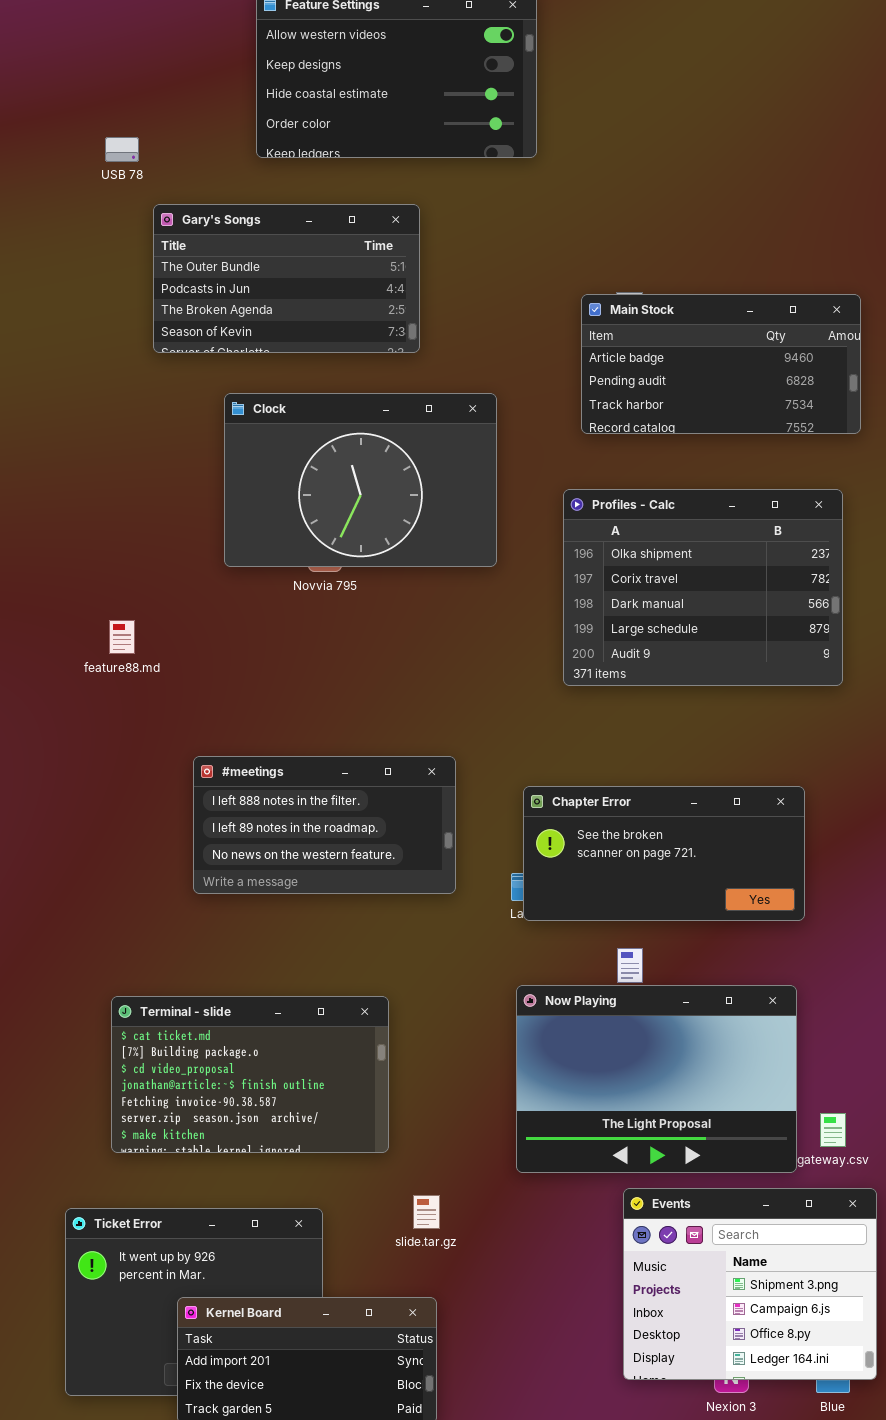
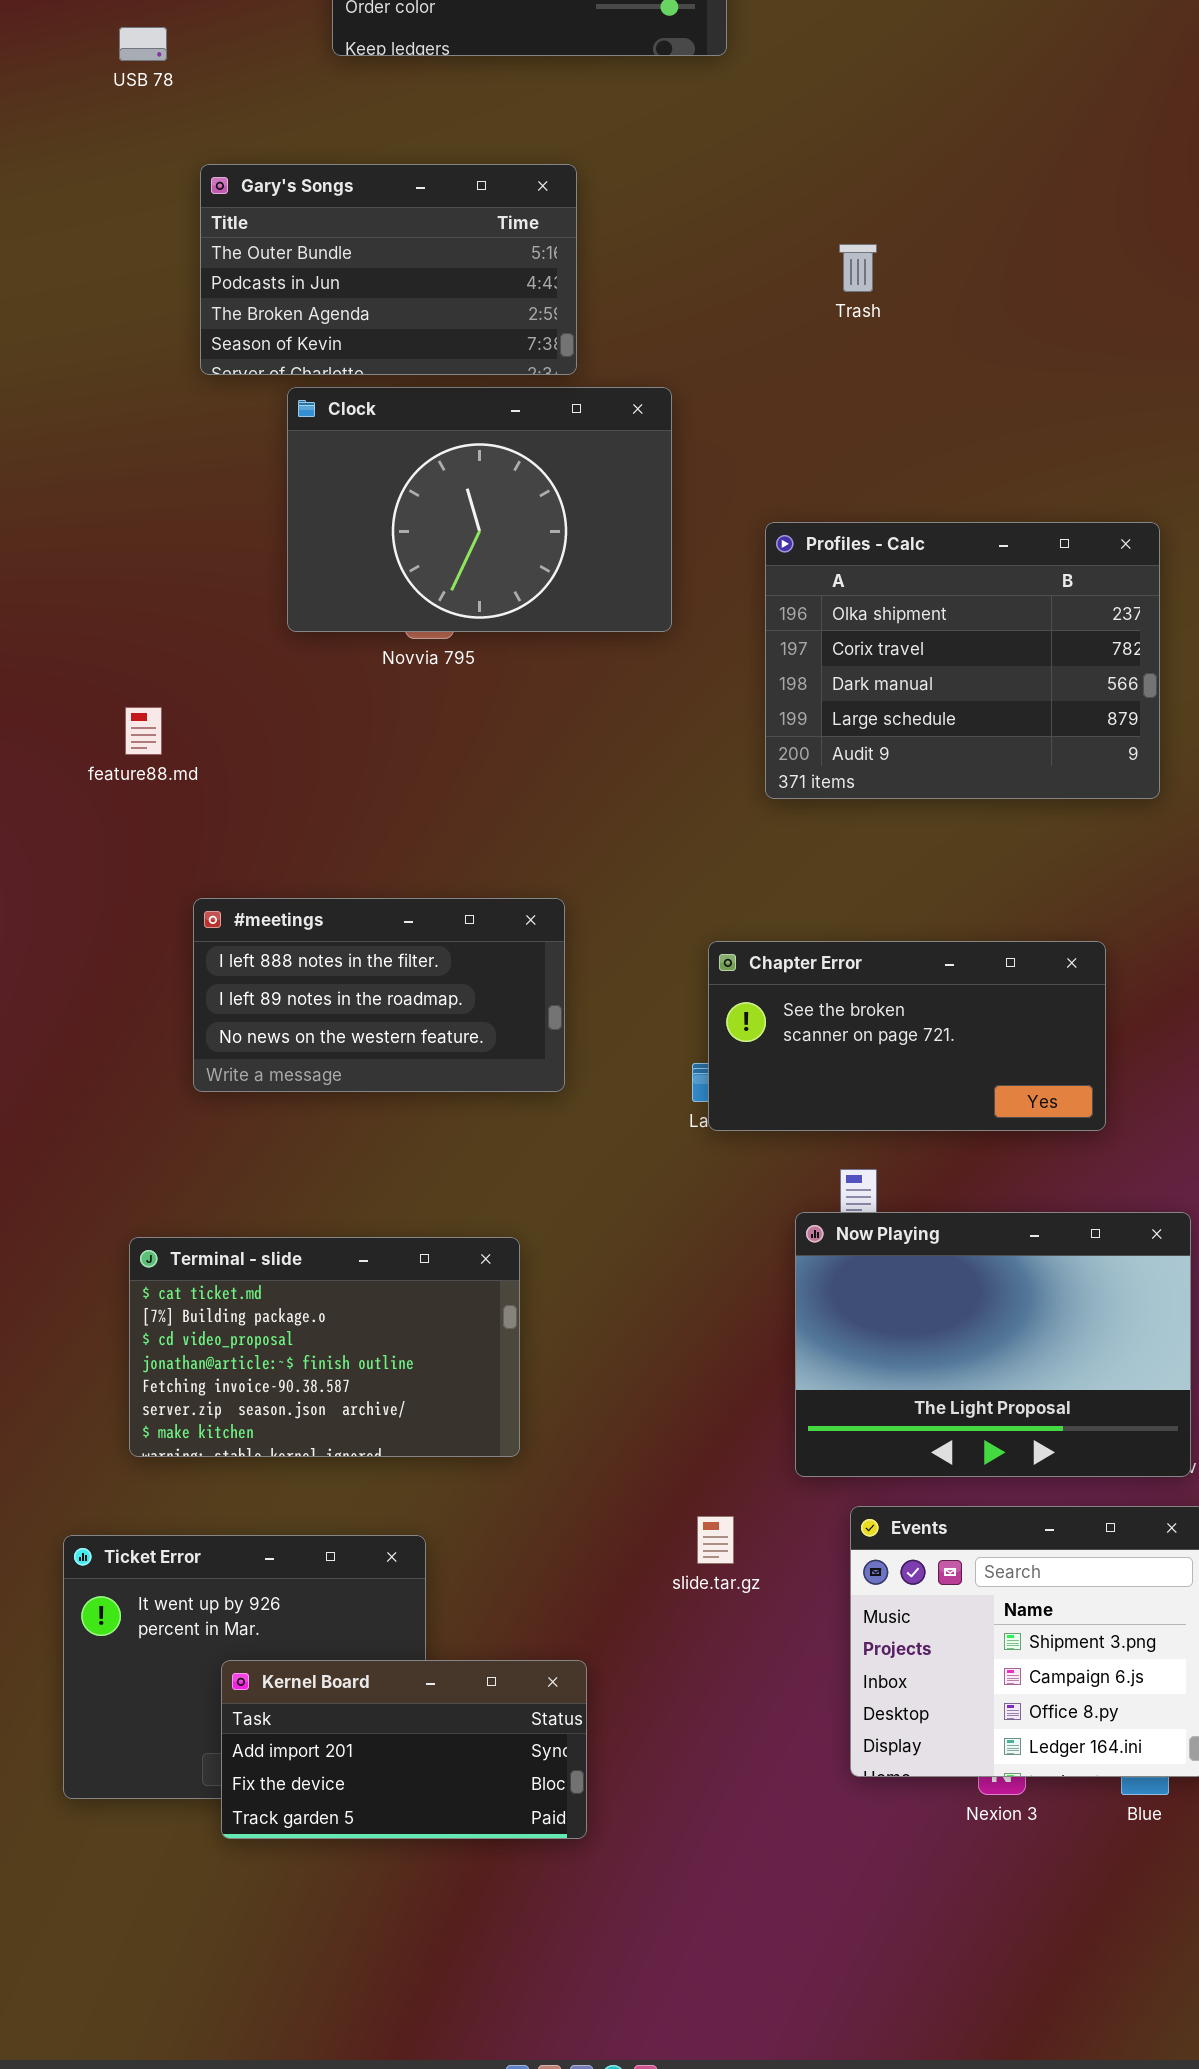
Gary's Songs: [153,204,420,353] -> [200,164,577,375], moved
Main Stock: [581,294,861,434] -> none, closed
#meetings: [193,756,456,894] -> [193,898,565,1092], moved
Now Playing: [516,985,797,1173] -> [795,1212,1191,1477], moved
slide.tar.gz: [413,1195,440,1229] -> [697,1516,734,1564], moved

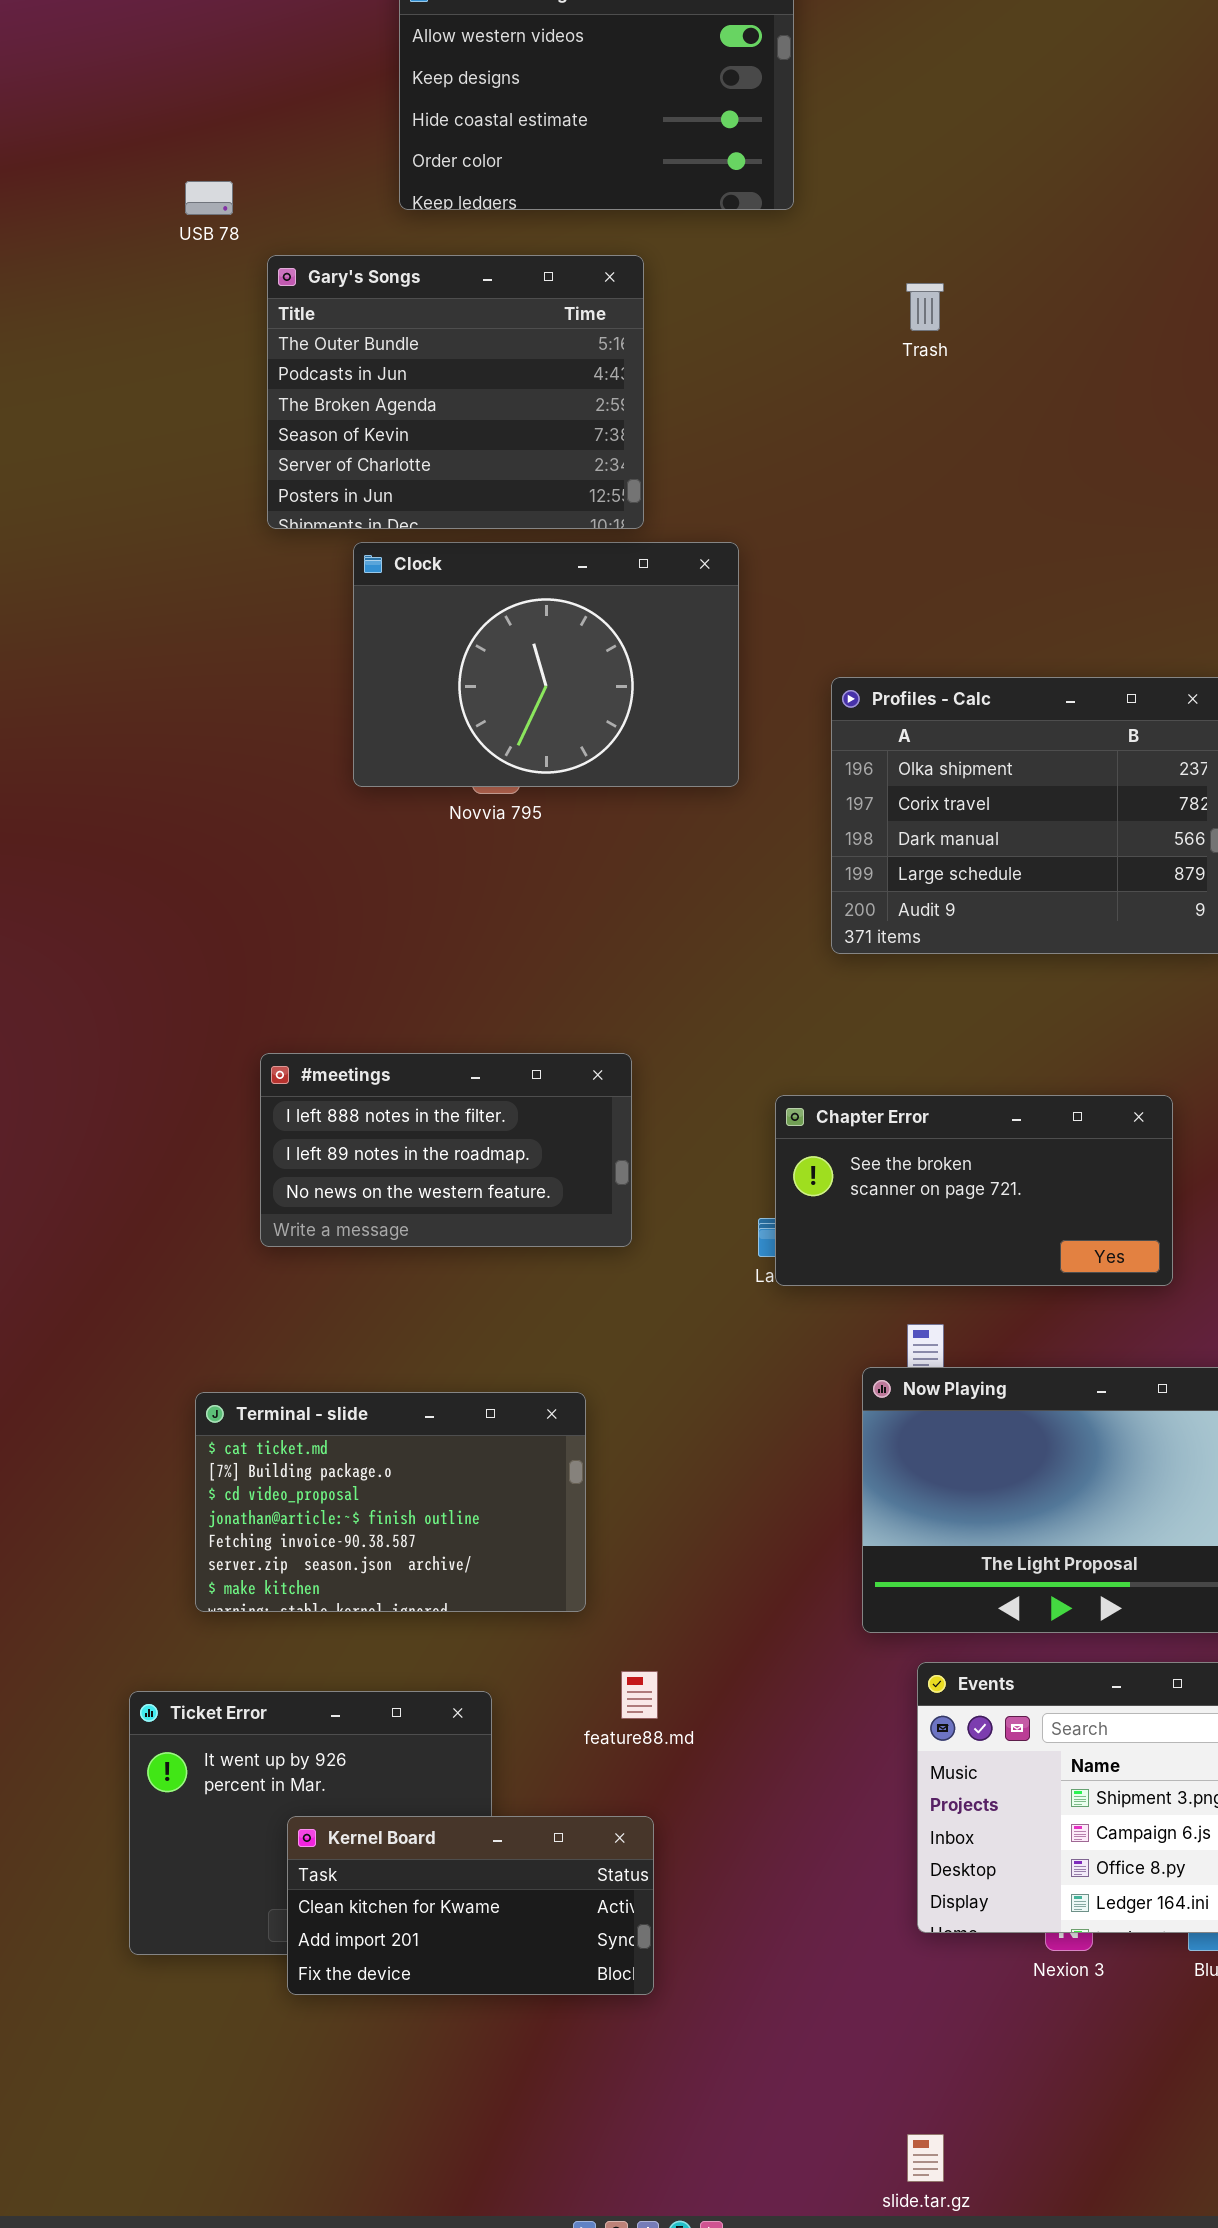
Gary's Songs: [200,164,577,375] -> [267,255,644,529], resized
Trash: [839,244,877,292] -> [906,283,944,331], moved
feature88.md: [125,707,162,755] -> [621,1671,658,1719], moved
slide.tar.gz: [697,1516,734,1564] -> [907,2134,944,2182], moved
Kernel Board: [221,1660,587,1839] -> [287,1816,654,1995], scrolled up 1 row

